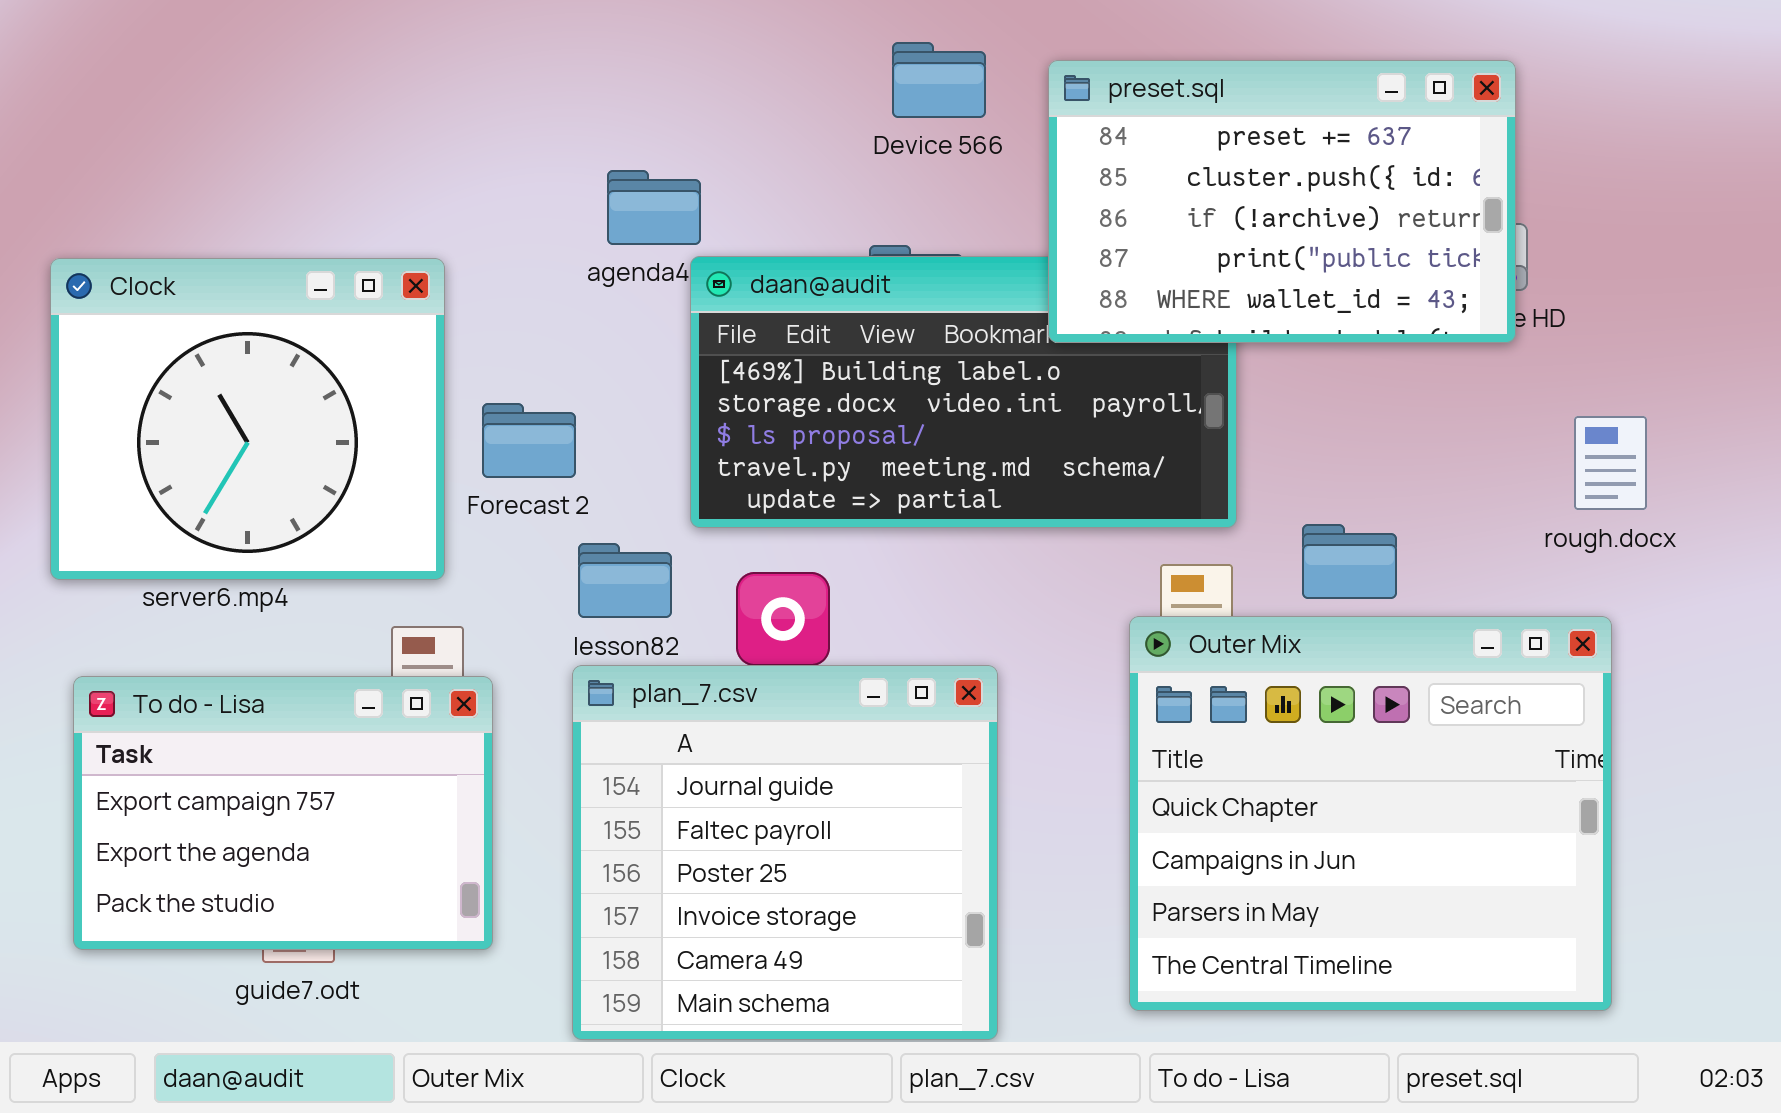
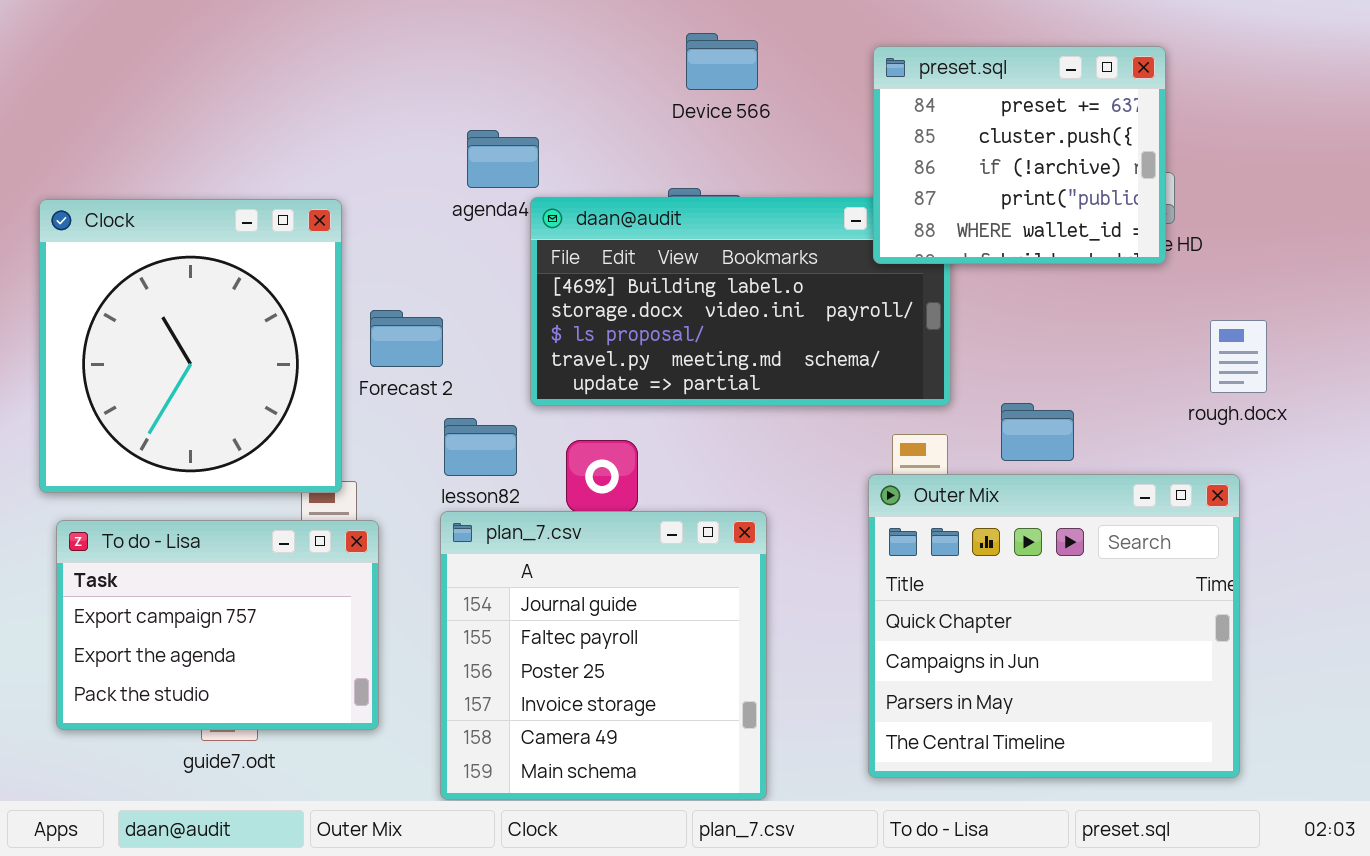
preset.sql: [1048,60,1516,343] -> [873,46,1166,264], resized
Clock: [50,258,445,580] -> [39,199,342,493], resized

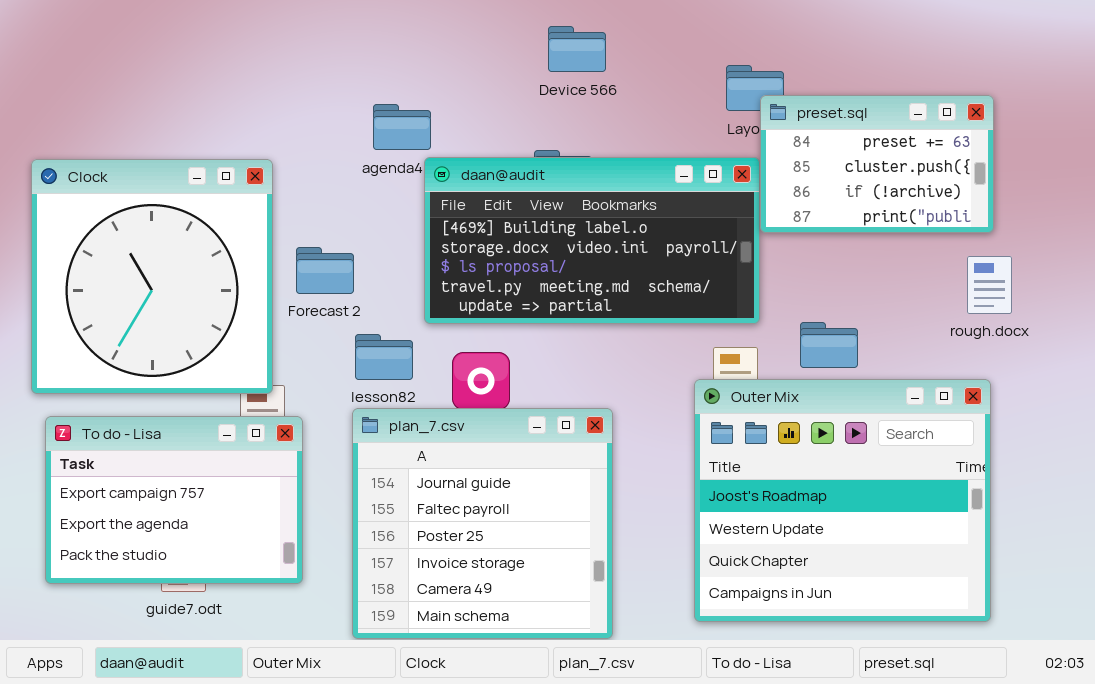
preset.sql: [873,46,1166,264] -> [760,95,994,233], moved, resized
Outer Mix: [868,474,1240,778] -> [694,379,991,622], scrolled up 2 rows

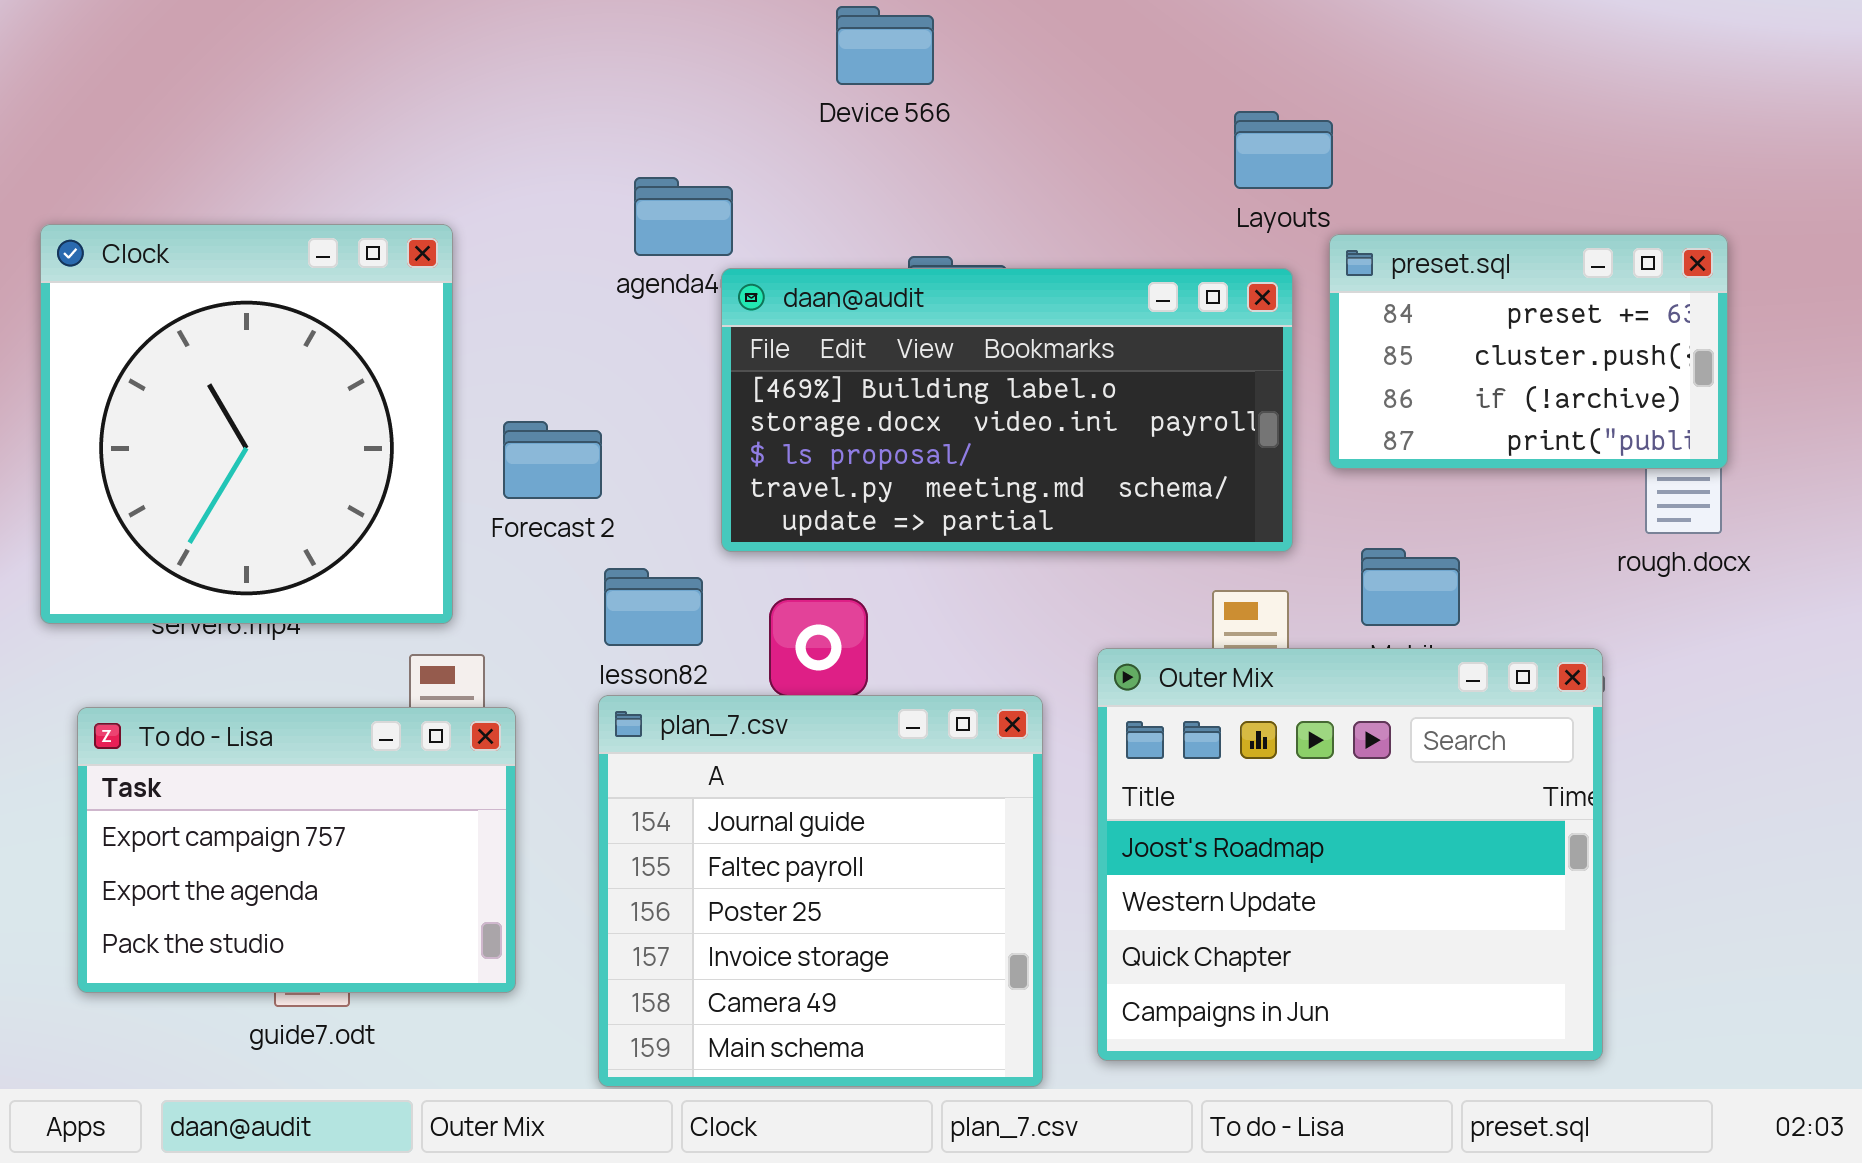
Device 566: [548,26,606,72] -> [836,6,934,85], moved
preset.sql: [760,95,994,233] -> [1329,234,1728,469], moved
Clock: [31,159,273,394] -> [40,224,453,624], moved
Outer Mix: [694,379,991,622] -> [1097,648,1603,1061], moved

